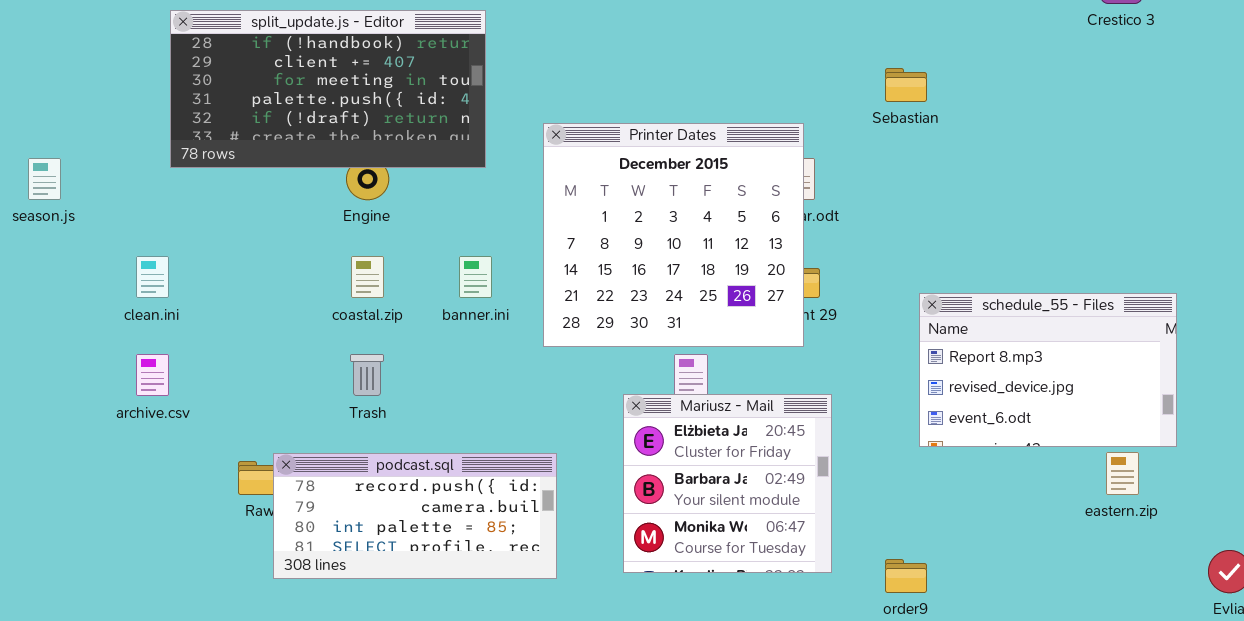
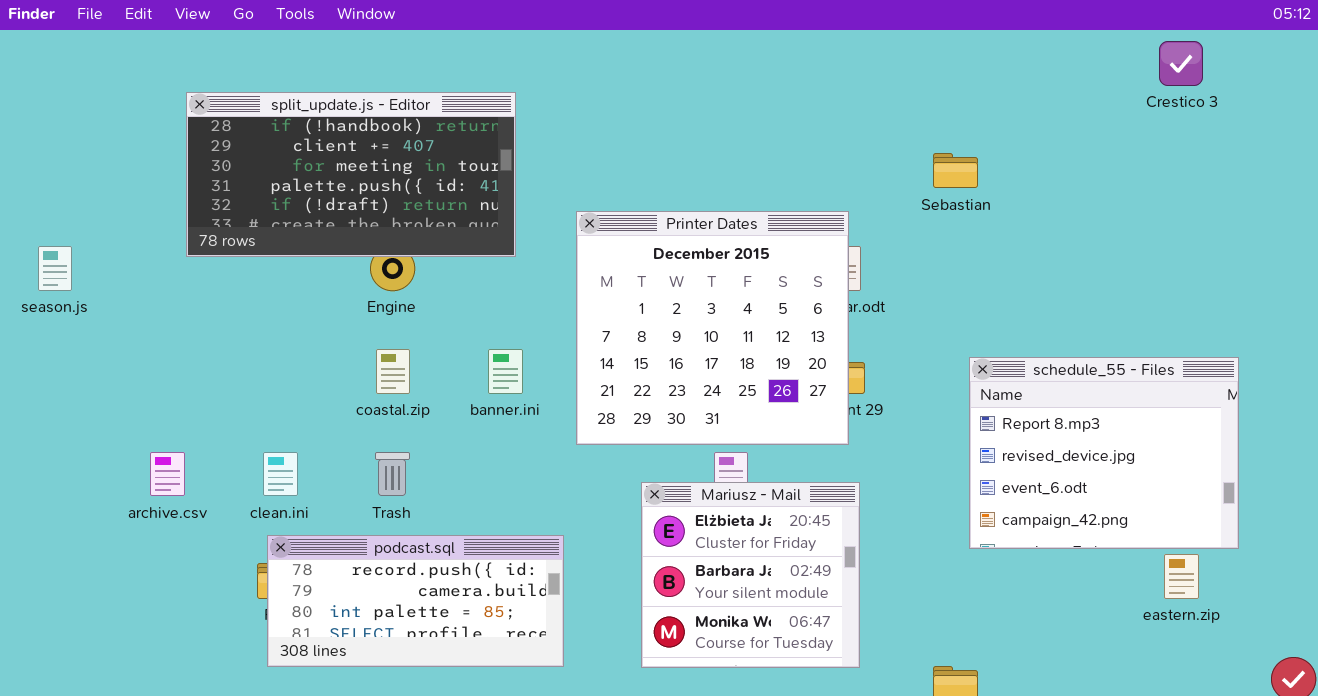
clean.ini: [136,256,169,298] -> [263,452,298,496], moved
schedule_55 - Files: [919,293,1177,447] -> [969,357,1239,549], resized
Mariusz - Mail: [623,394,832,573] -> [641,482,860,668], moved
podcast.sql: [273,453,557,579] -> [267,535,564,667], moved

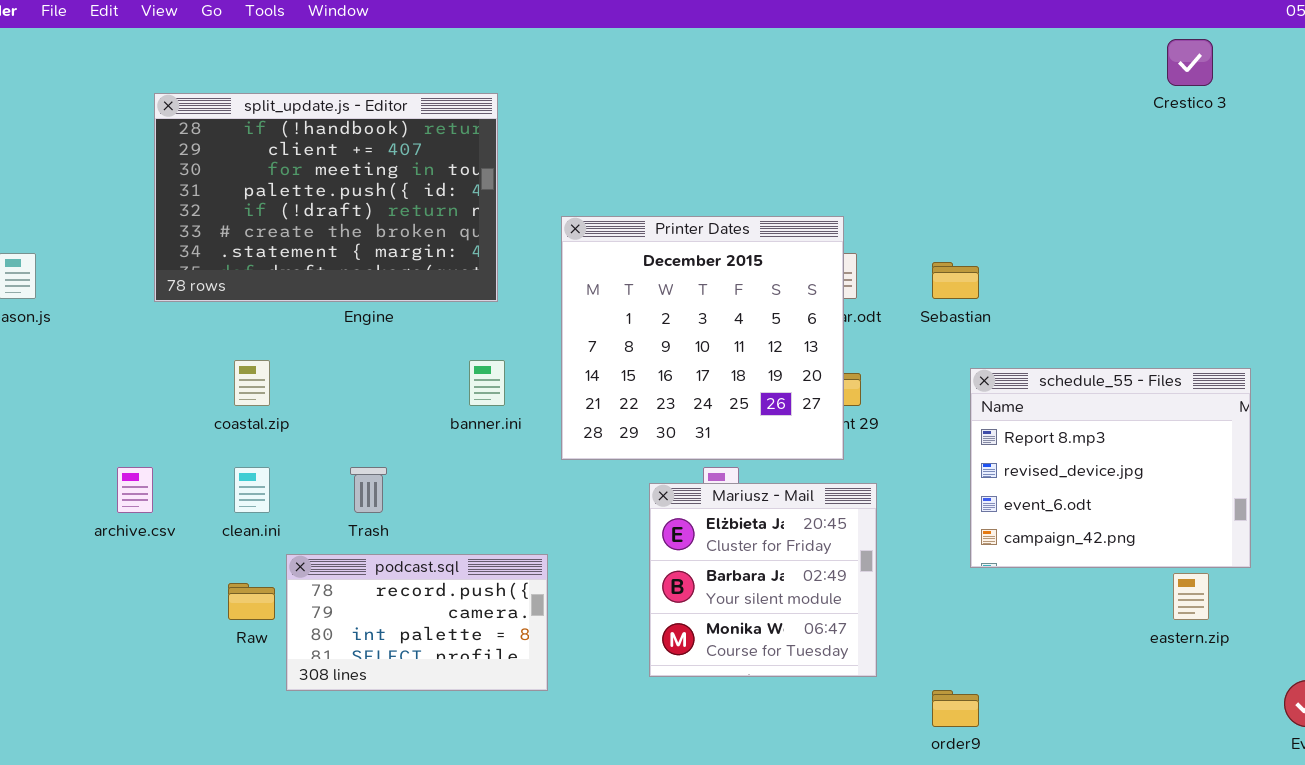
split_update.js - Editor: [186,92,516,257] -> [154,93,498,302], resized
Sebastian: [933,153,978,188] -> [932,262,979,299], moved
coastal.zip: [376,349,410,394] -> [234,360,270,406], moved
Mariusz - Mail: [641,482,860,668] -> [649,483,877,677], moved
podcast.sql: [267,535,564,667] -> [286,554,548,691], resized

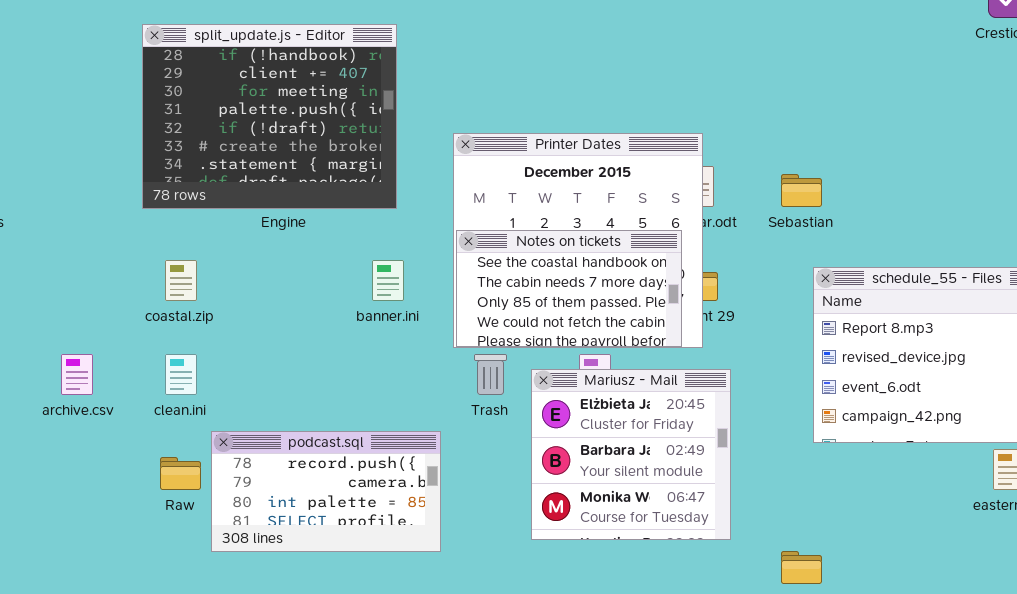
split_update.js - Editor: [154,93,498,302] -> [142,24,397,209], resized
Notes on tickets: none -> [456,230,682,347], opened
Trash: [350,467,387,513] -> [474,354,507,395], moved

